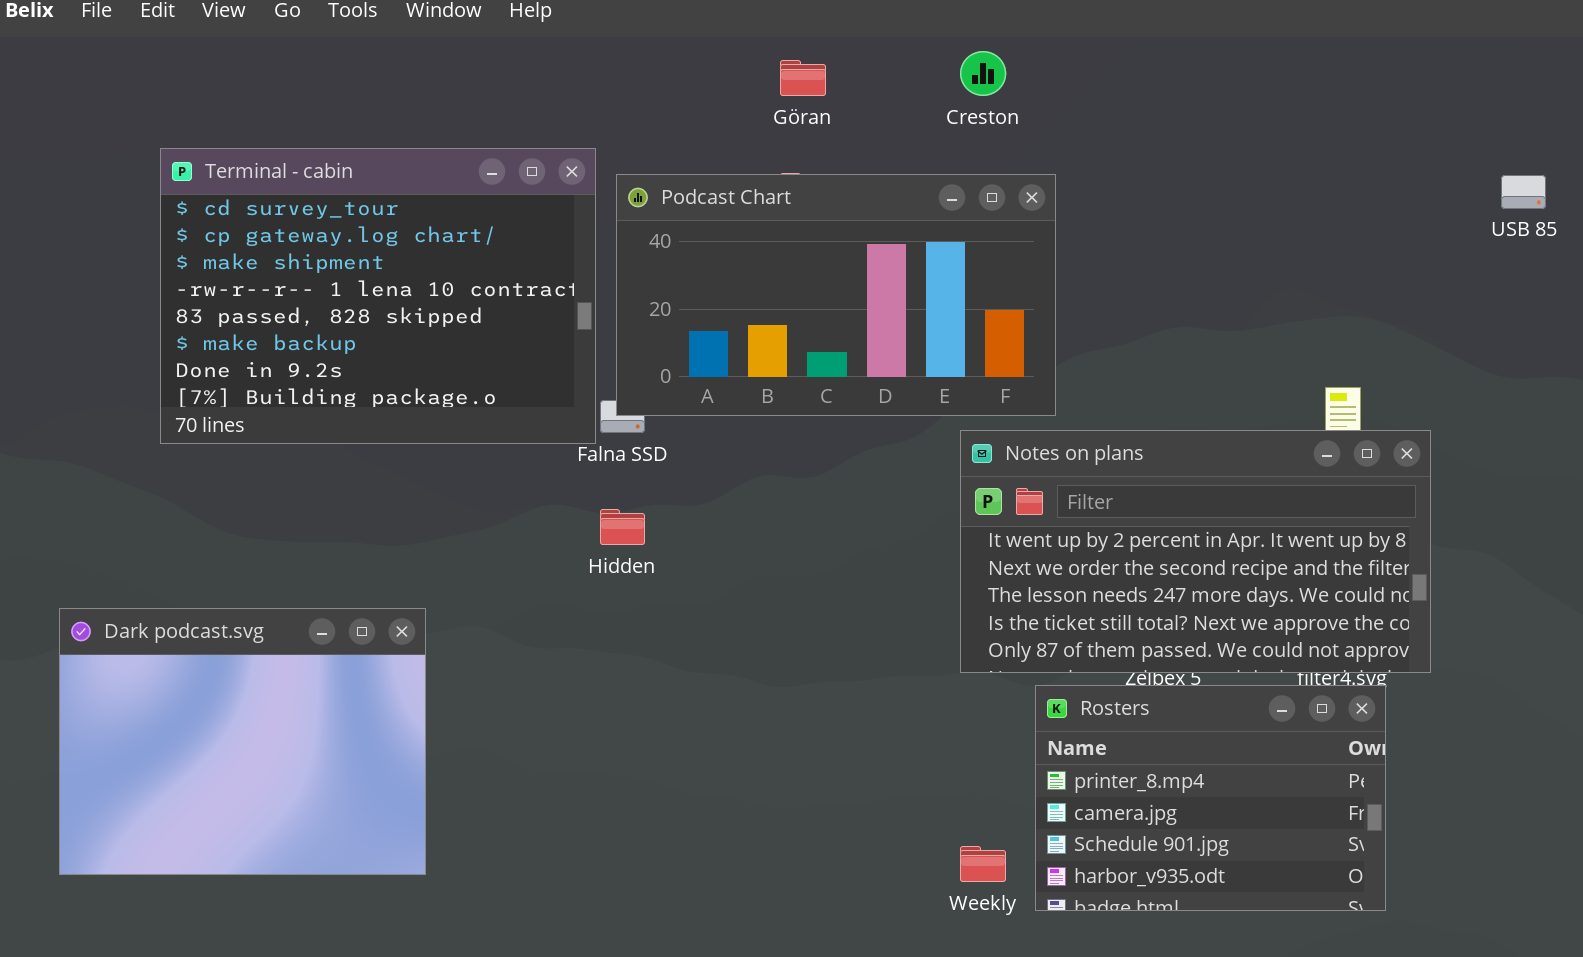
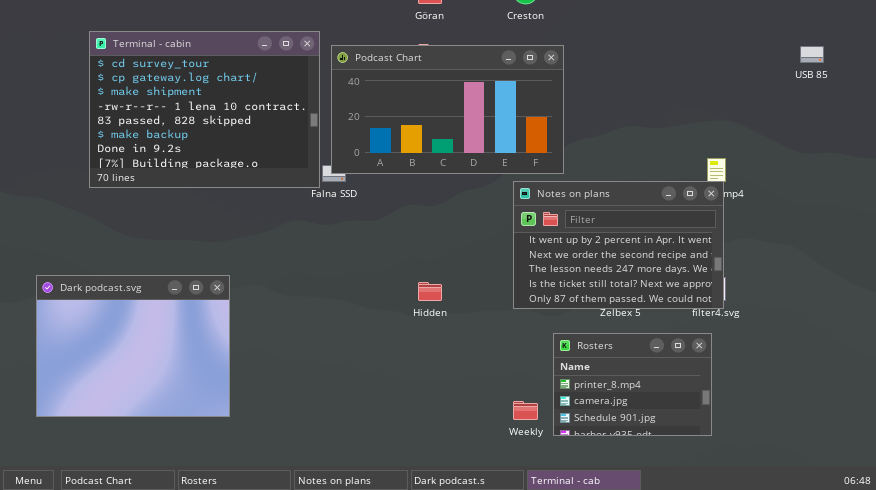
Notes on plans: [960,430,1431,673] -> [513,181,724,309], resized
Hidden: [600,509,645,545] -> [418,282,442,301], moved
Rosters: [1035,685,1386,911] -> [553,333,712,436], resized

